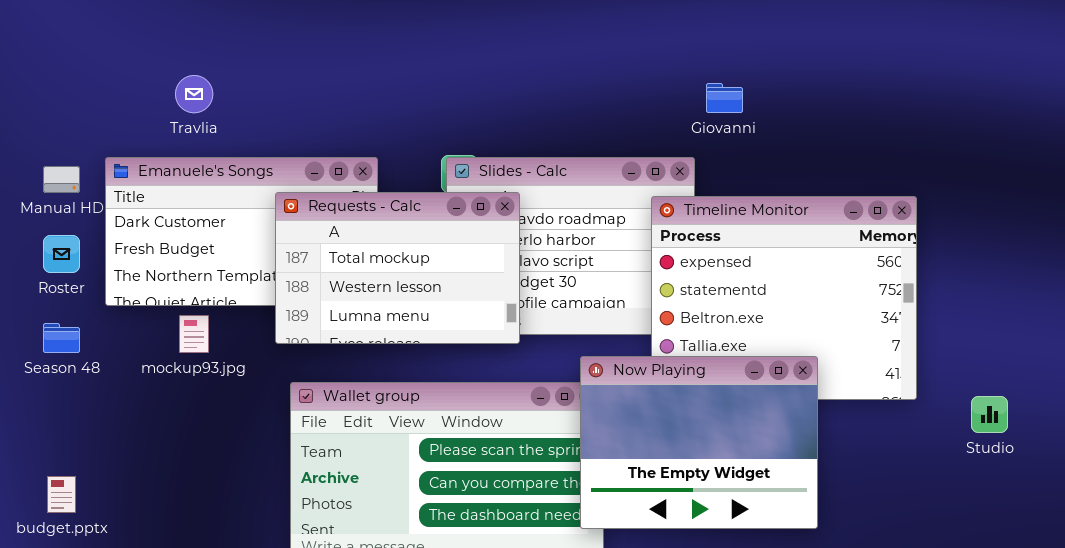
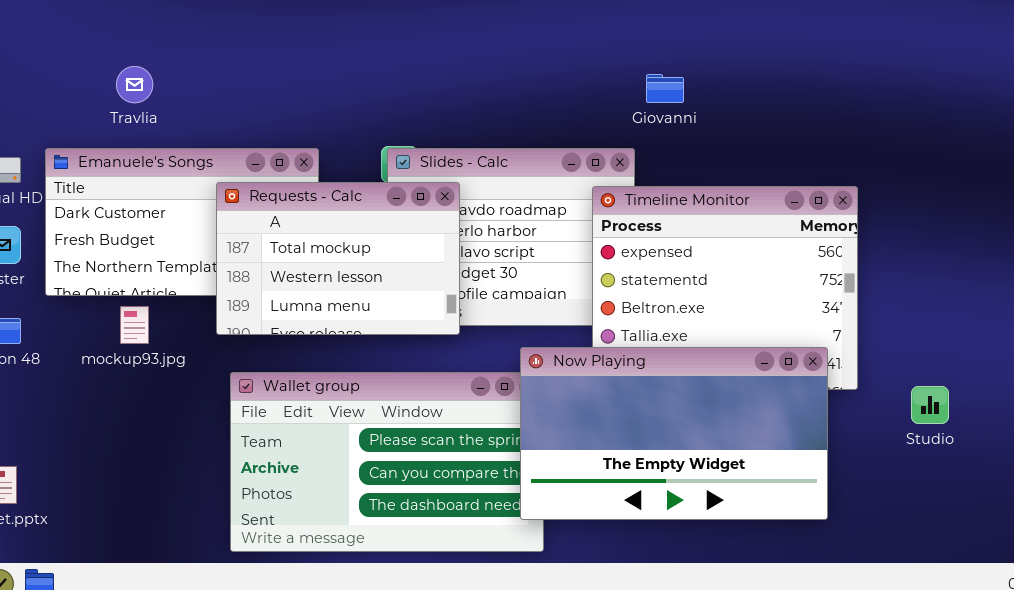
Now Playing: [580,356,818,529] -> [520,347,828,520], resized

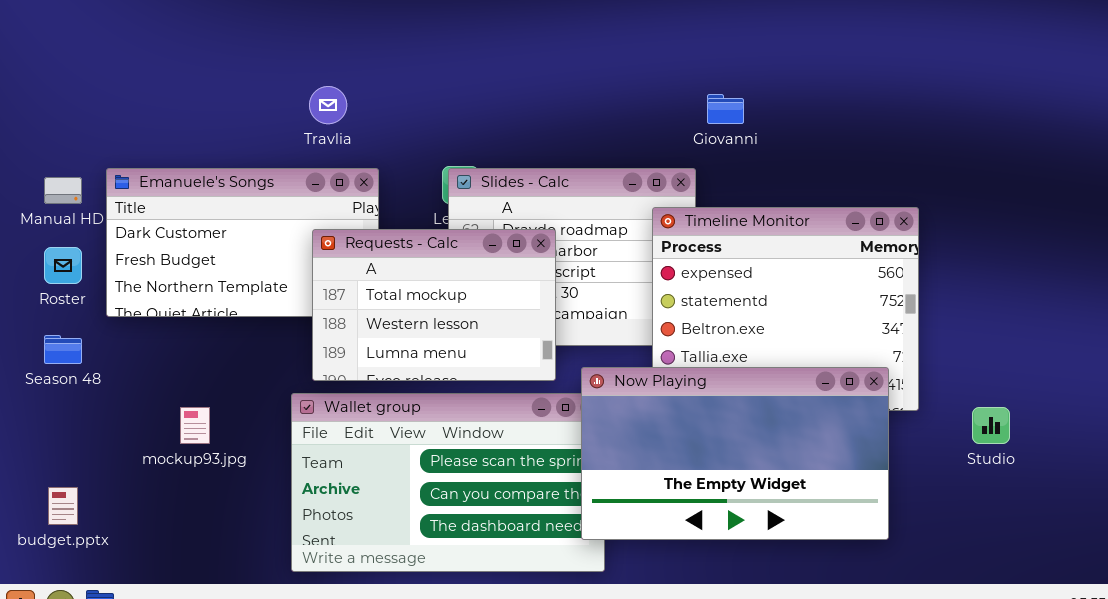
Travlia: [116,66,153,103] -> [309,86,347,124], moved
Requests - Calc: [216,182,460,335] -> [312,229,556,381], moved
mockup93.jpg: [120,306,149,344] -> [180,407,210,444], moved

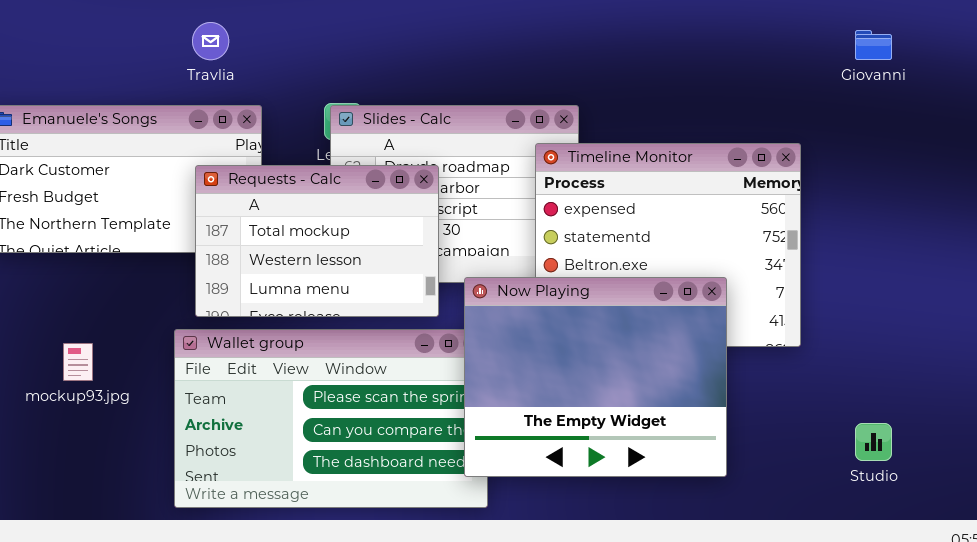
Giovanni: [707,94,744,124] -> [855,30,892,60], moved
Now Playing: [581,367,889,540] -> [464,277,727,477], resized
Studio: [972,407,1010,444] -> [855,423,892,461], moved

